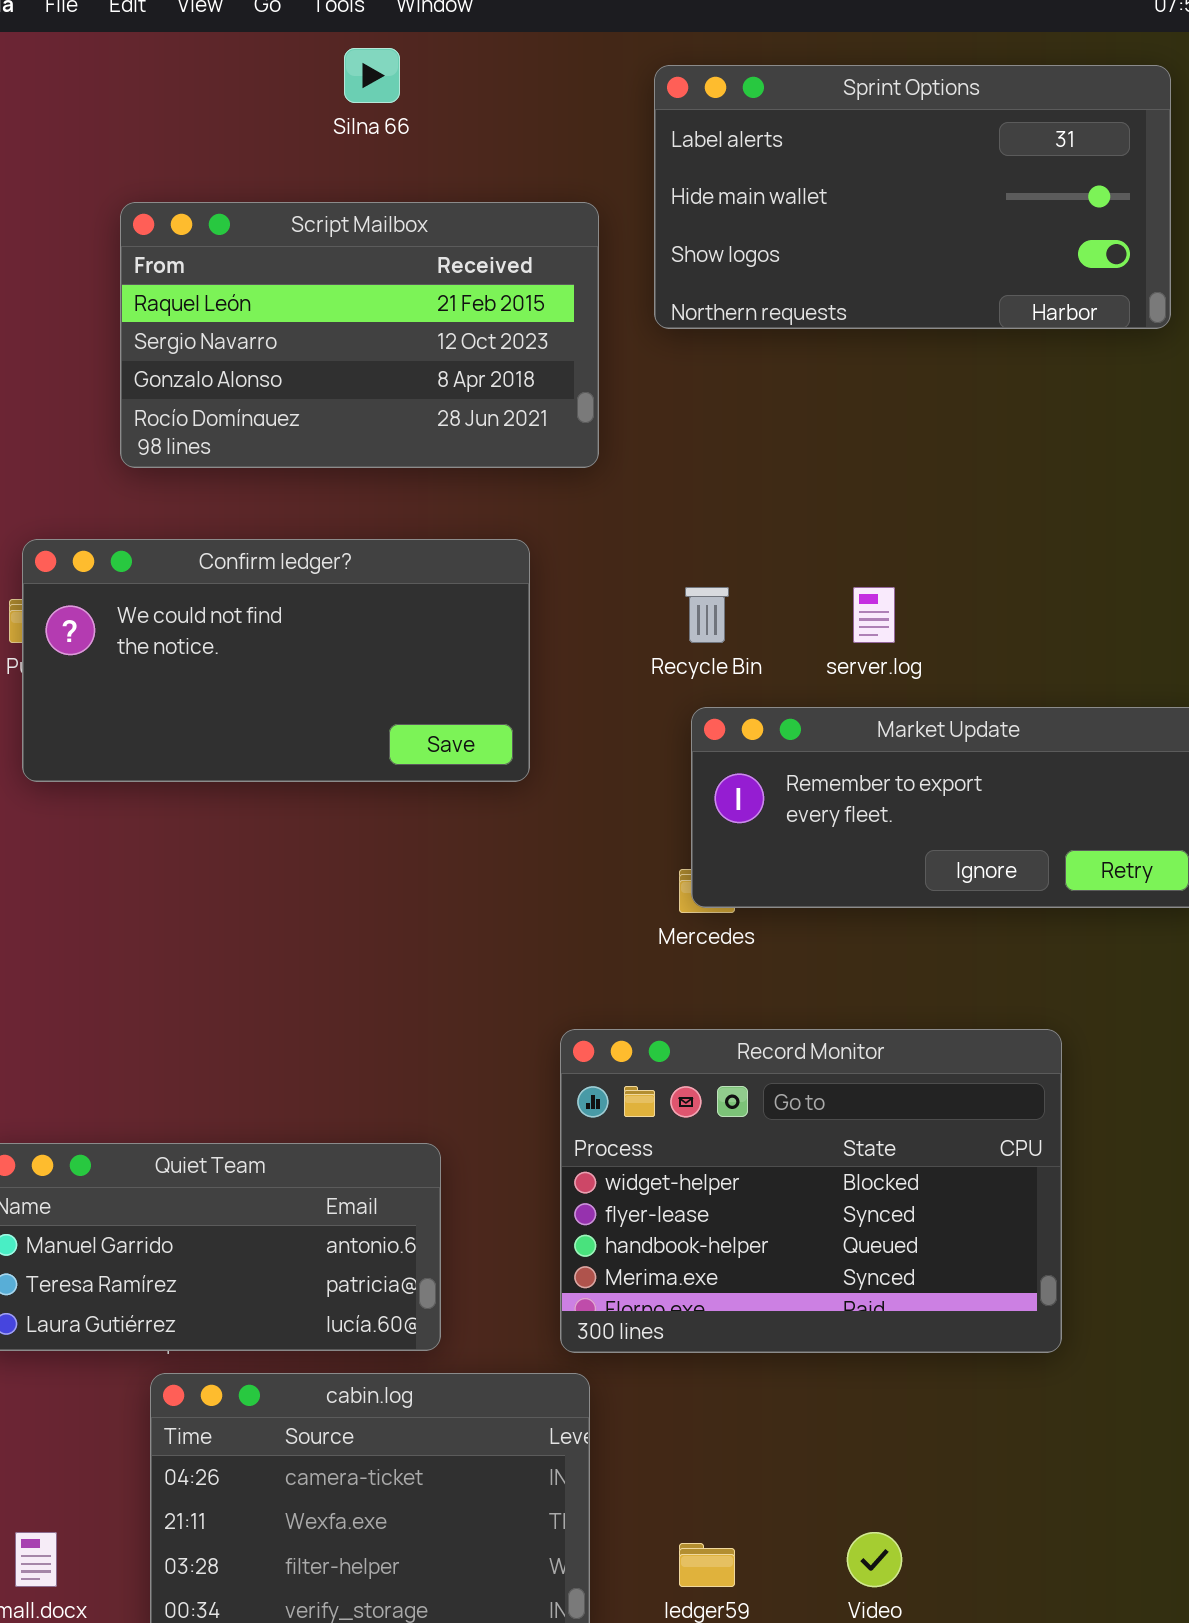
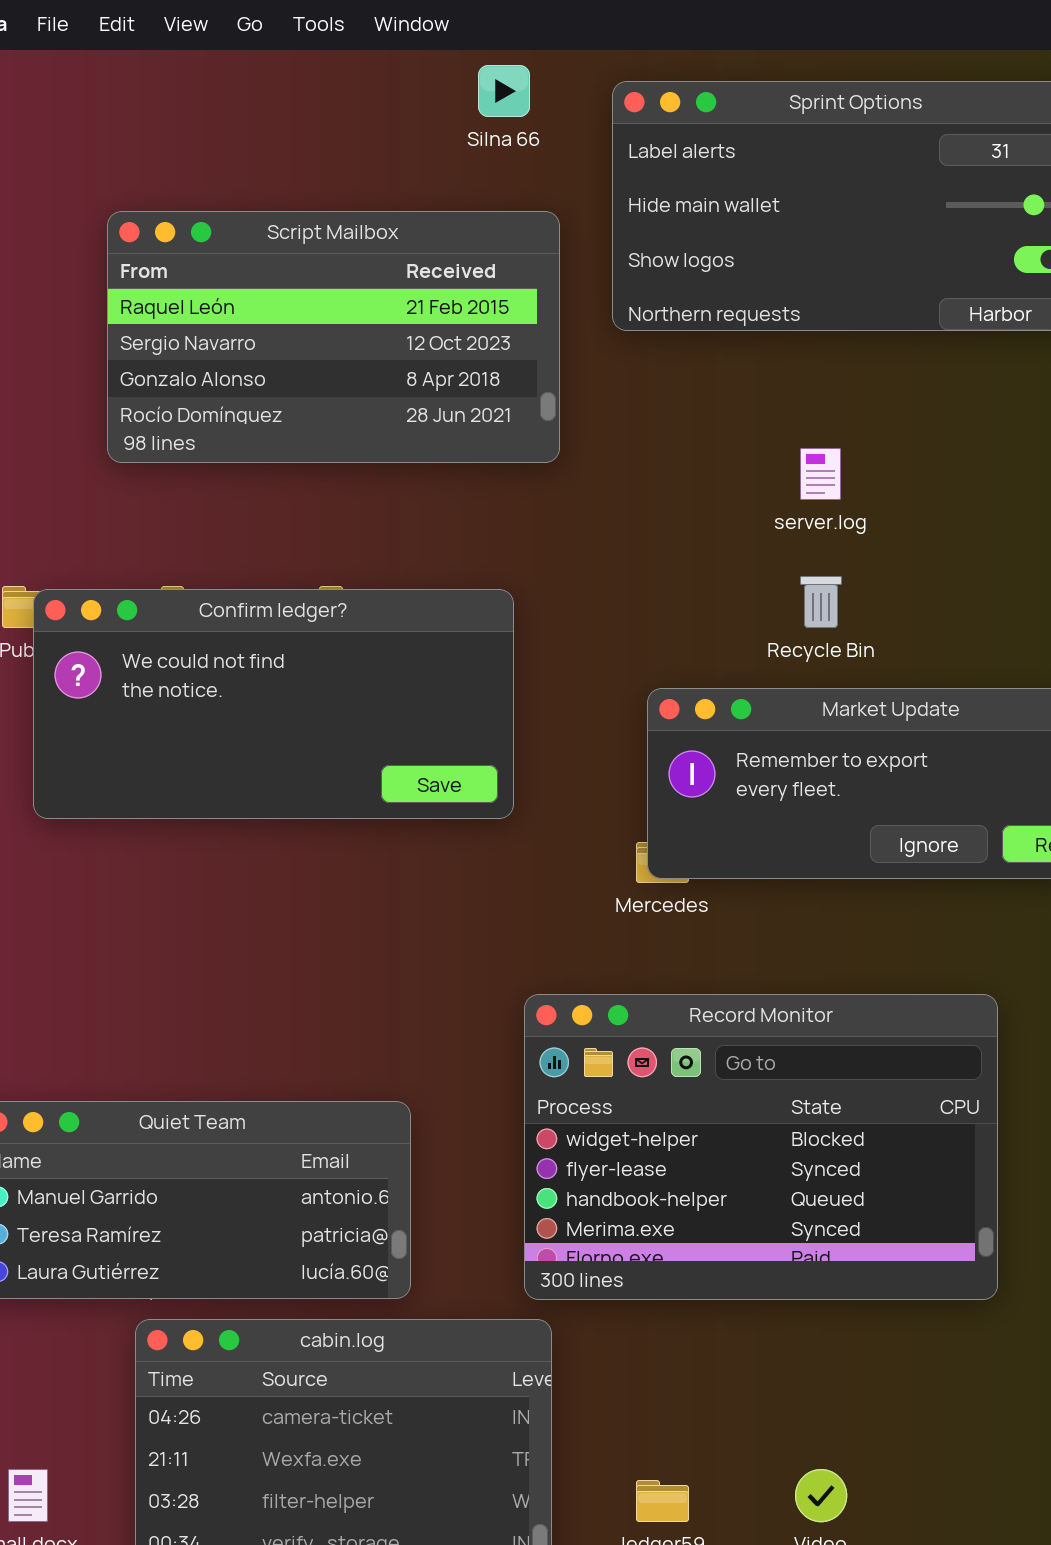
Silna 66: [344,48,400,103] -> [478,65,530,117], moved
Confirm ledger?: [22,539,530,782] -> [33,589,514,819], moved
Recycle Bin: [685,587,729,643] -> [800,576,842,628], moved
server.log: [853,587,895,643] -> [800,448,841,500], moved

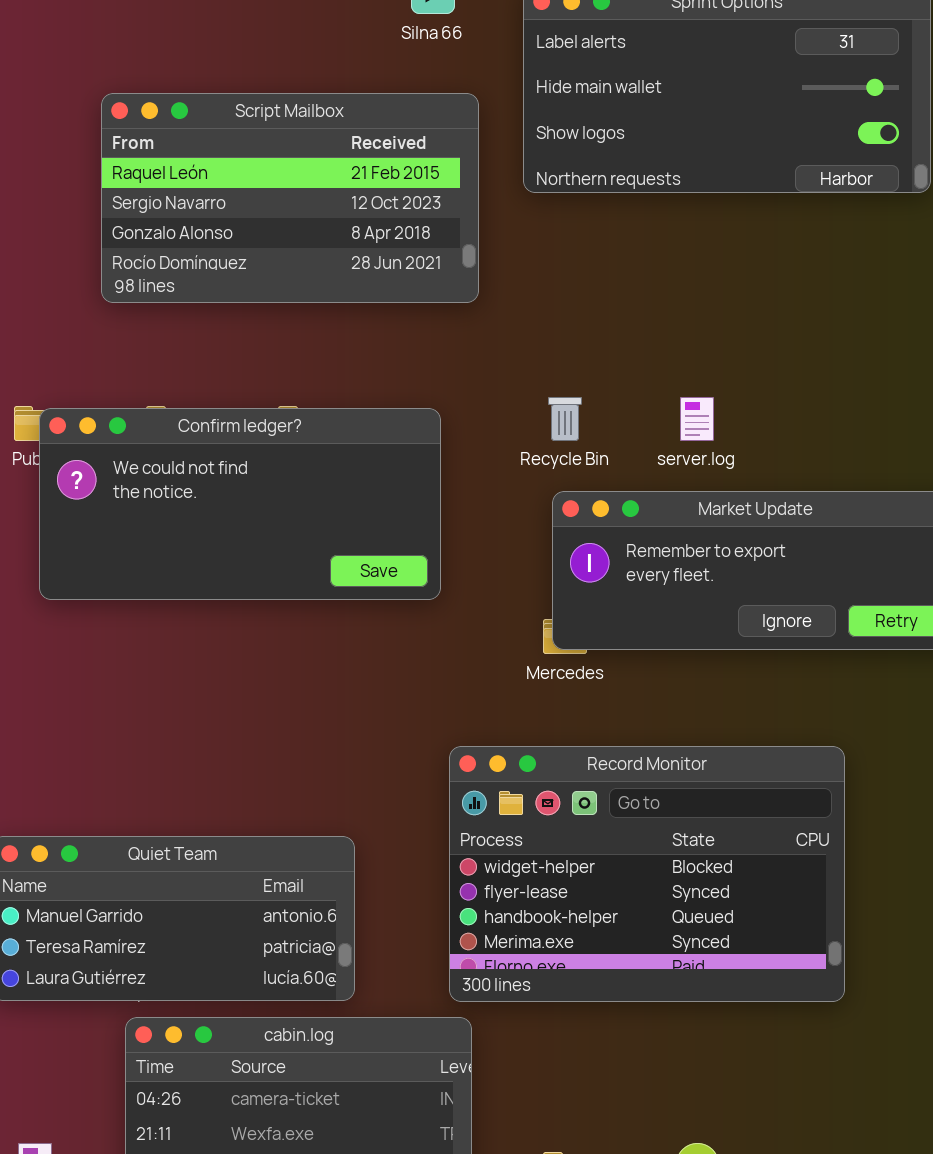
server.log: [800,448,841,500] -> [680,397,714,441], moved
Recycle Bin: [800,576,842,628] -> [548,397,582,441], moved

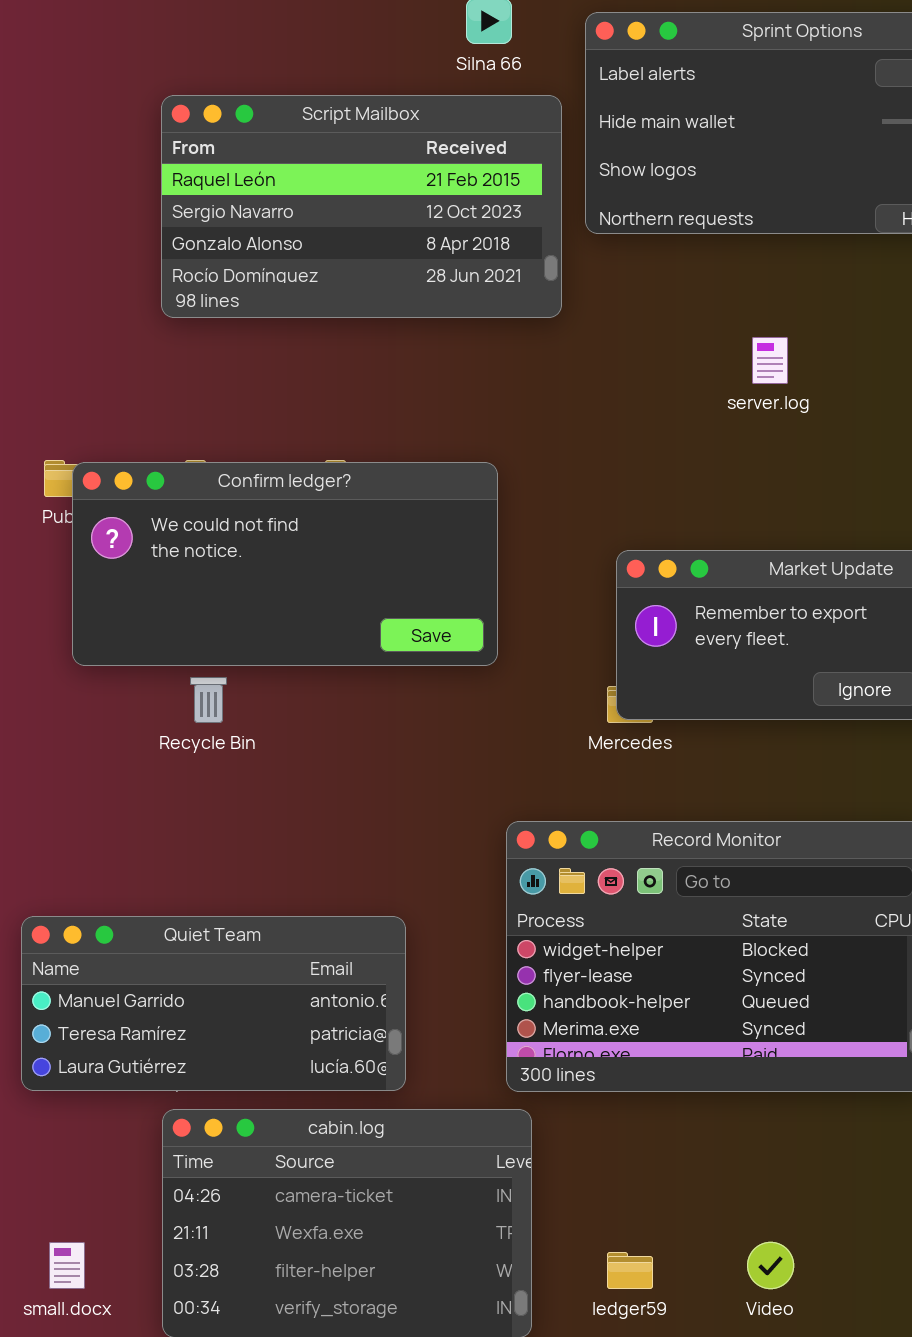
Script Mailbox: [101,93,479,303] -> [161,95,562,318], moved
Recycle Bin: [548,397,582,441] -> [190,677,227,723], moved
server.log: [680,397,714,441] -> [752,337,788,384], moved

